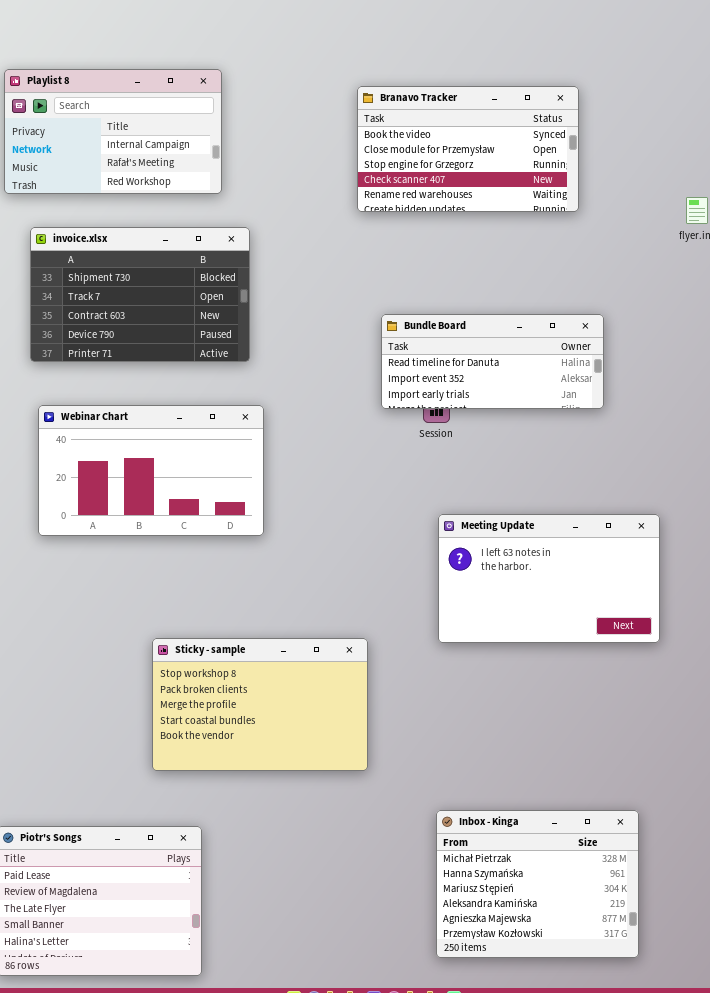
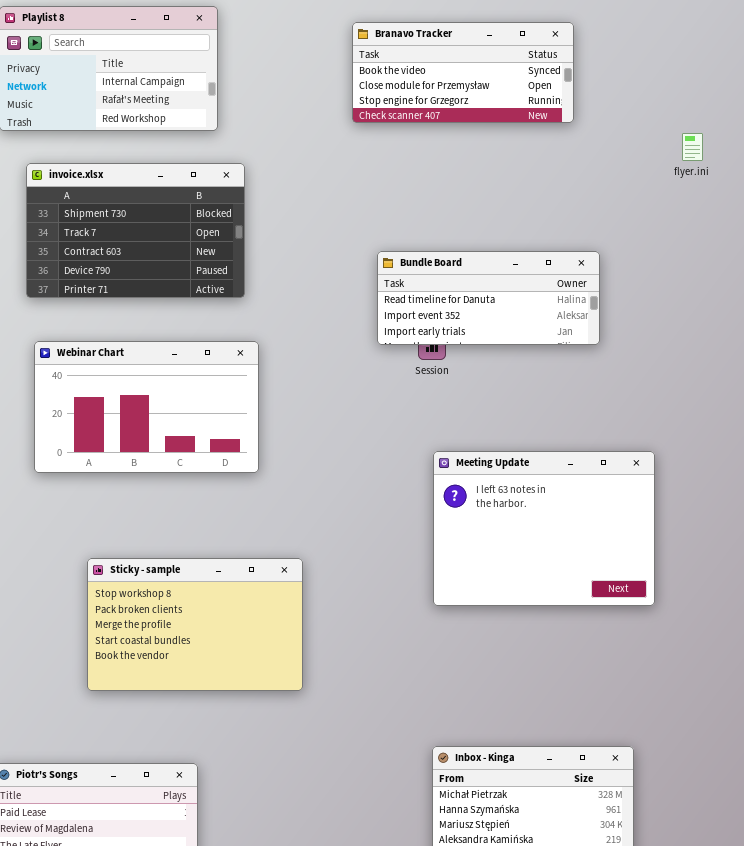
Branavo Tracker: [357,86,579,212] -> [352,22,574,123], resized
Meeting Update: [438,514,660,643] -> [433,451,655,606], resized
Sticky - sample: [152,638,368,771] -> [87,558,303,691], moved

